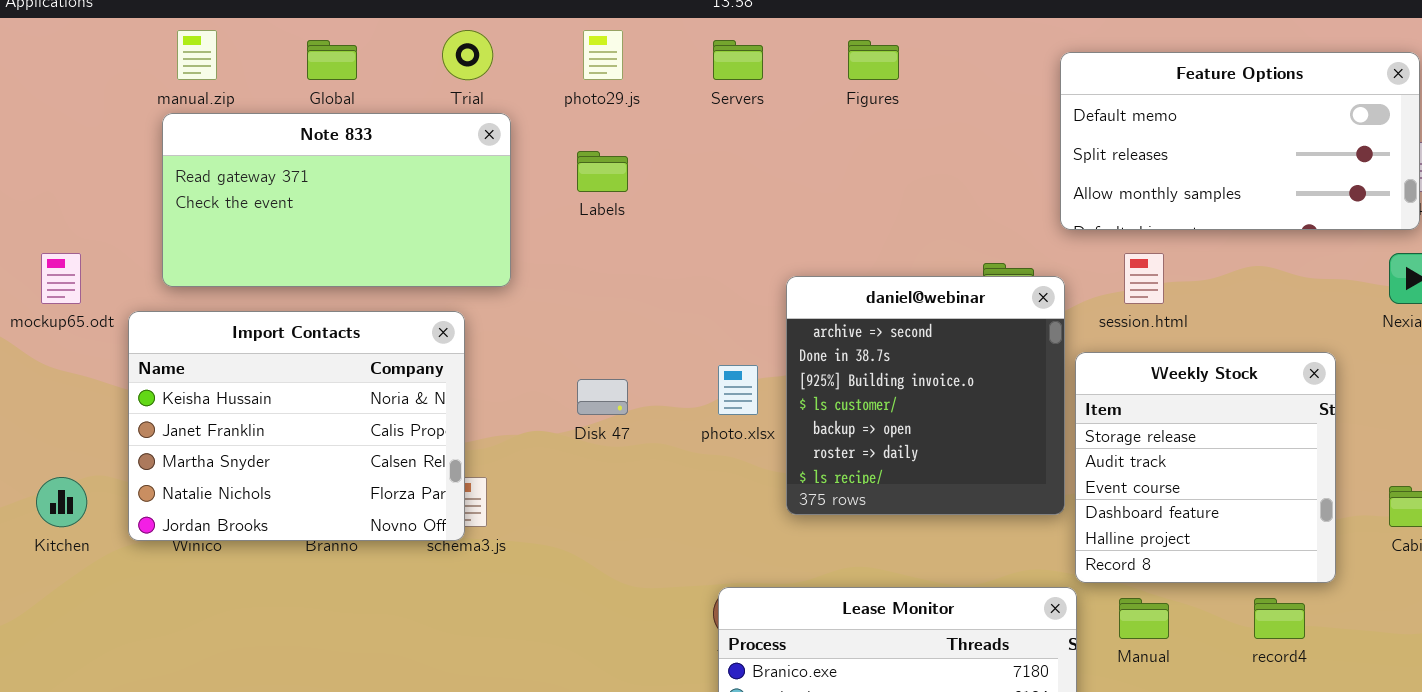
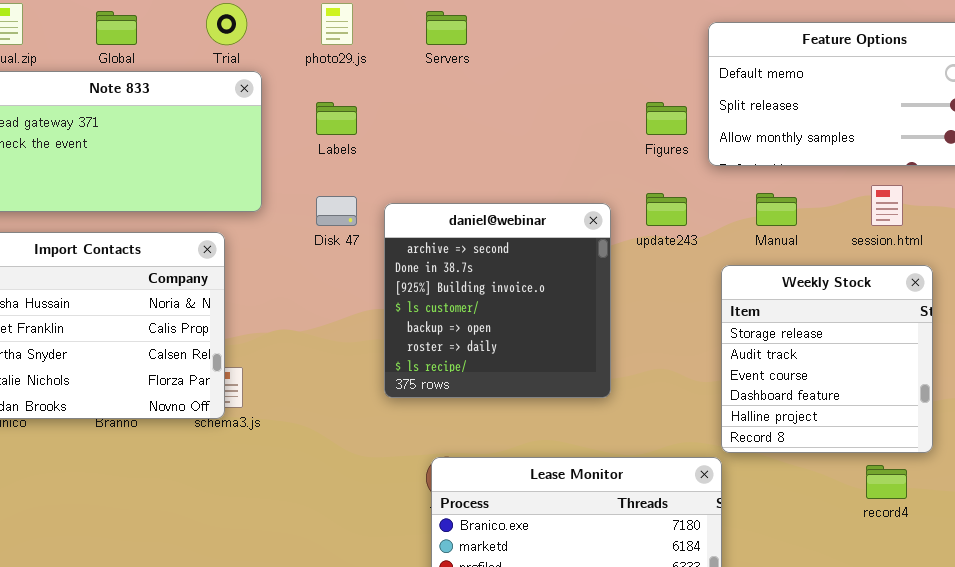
Figures: [848,40,899,80] -> [646,102,687,135], moved
session.html: [1124,253,1164,304] -> [871,185,903,226], moved
daniel@webinar: [786,276,1065,515] -> [384,203,611,398], moved
Disk 47: [577,379,628,415] -> [316,196,357,226], moved
Manual: [1119,598,1169,639] -> [756,193,797,226], moved

